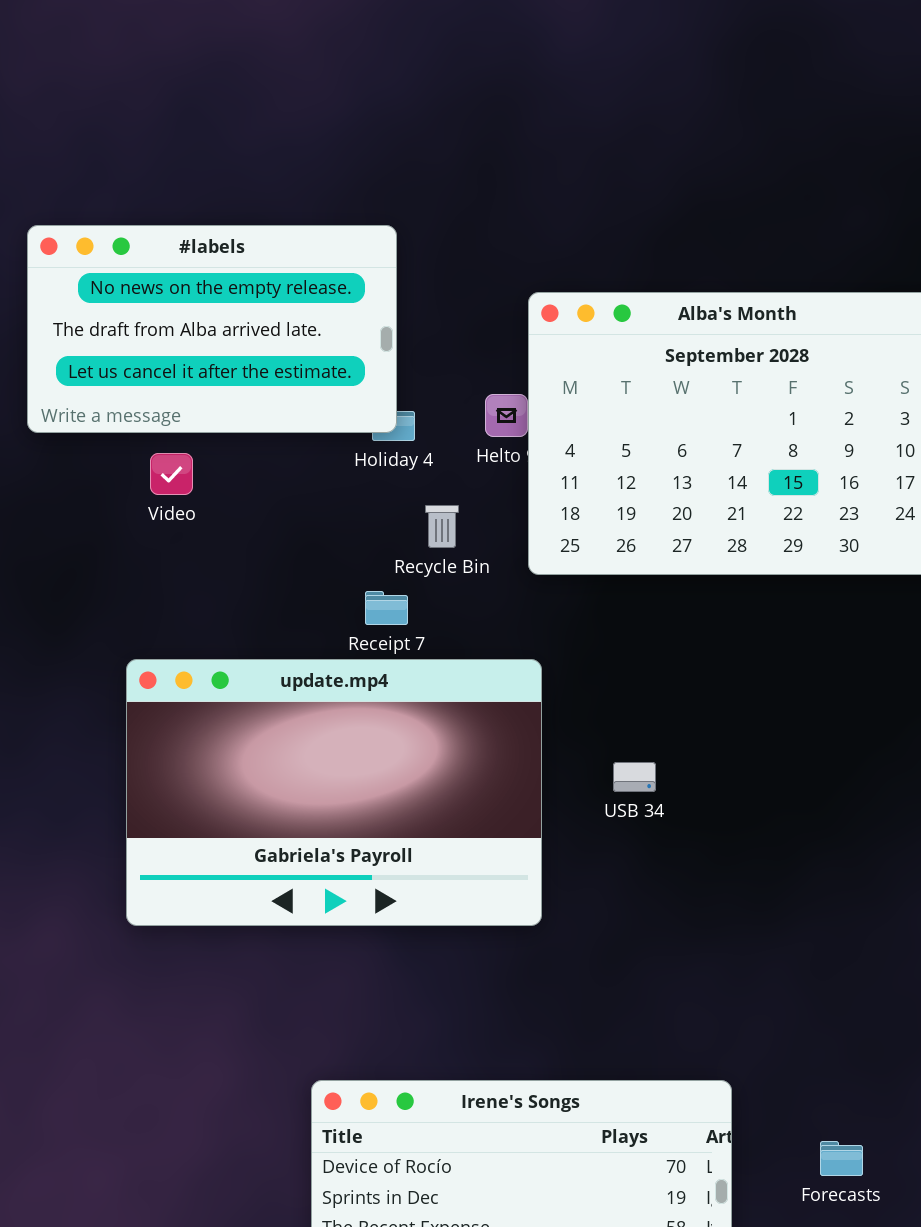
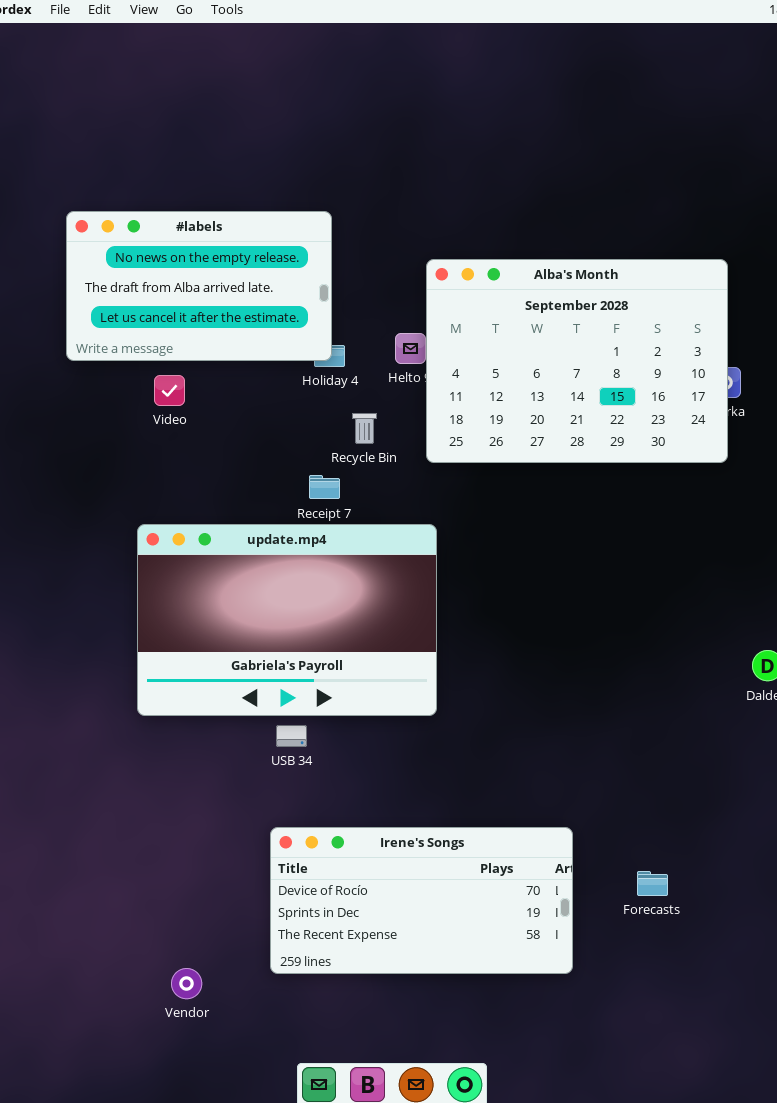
USB 34: [613,762,656,792] -> [276,725,307,747], moved

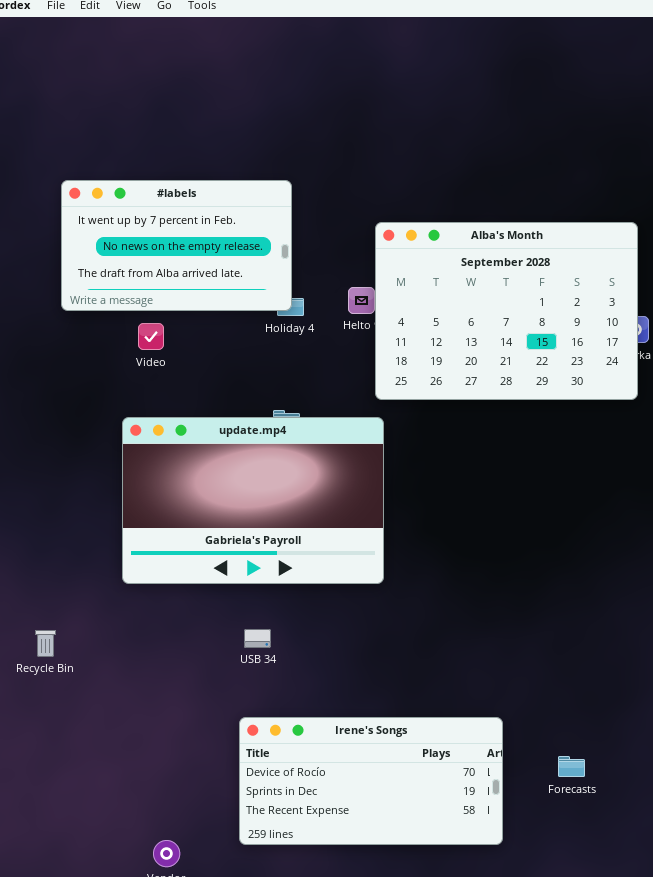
#labels: [66,211,332,361] -> [61,180,292,311], scrolled up 1 row
Recycle Bin: [352,413,377,444] -> [35,630,56,657], moved
update.mp4: [137,524,437,716] -> [122,417,384,584], moved

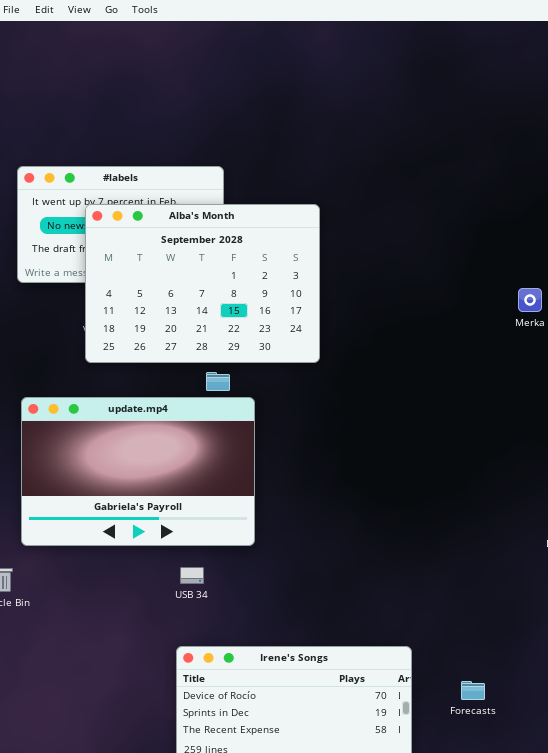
Alba's Month: [375,222,638,400] -> [85,204,320,363], moved
update.mp4: [122,417,384,584] -> [21,397,255,546], moved

